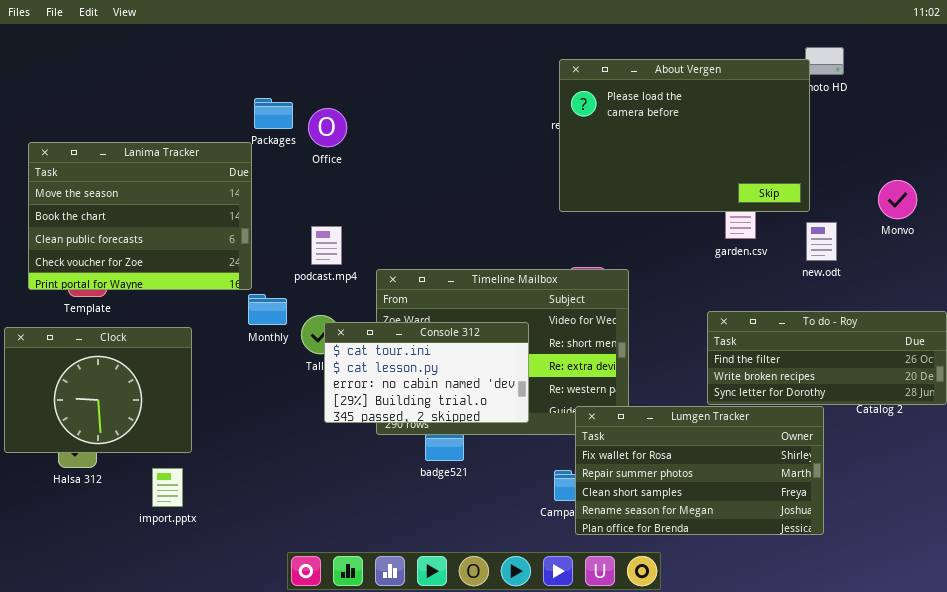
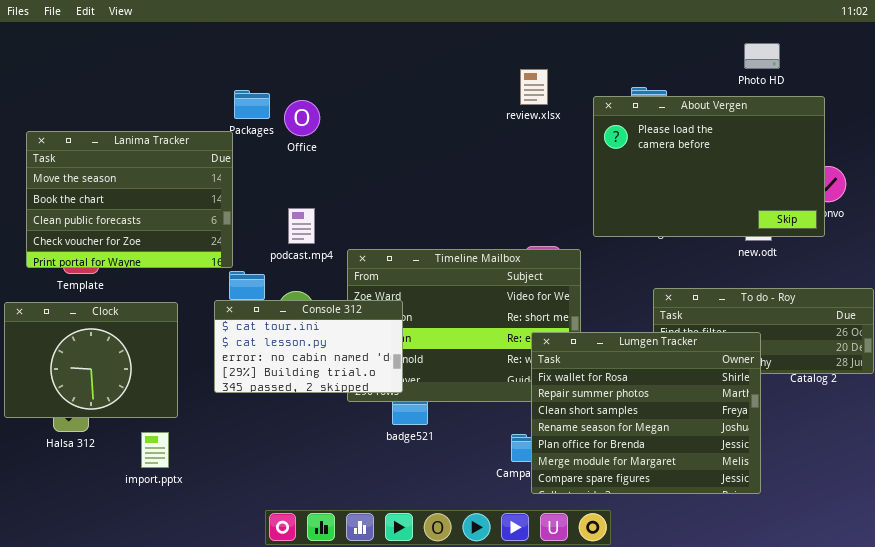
About Vergen: [559,59,810,212] -> [593,96,825,237], moved
Console 312: [324,322,529,423] -> [214,300,403,393], moved
Lumgen Tracker: [575,406,824,535] -> [531,332,761,494], resized

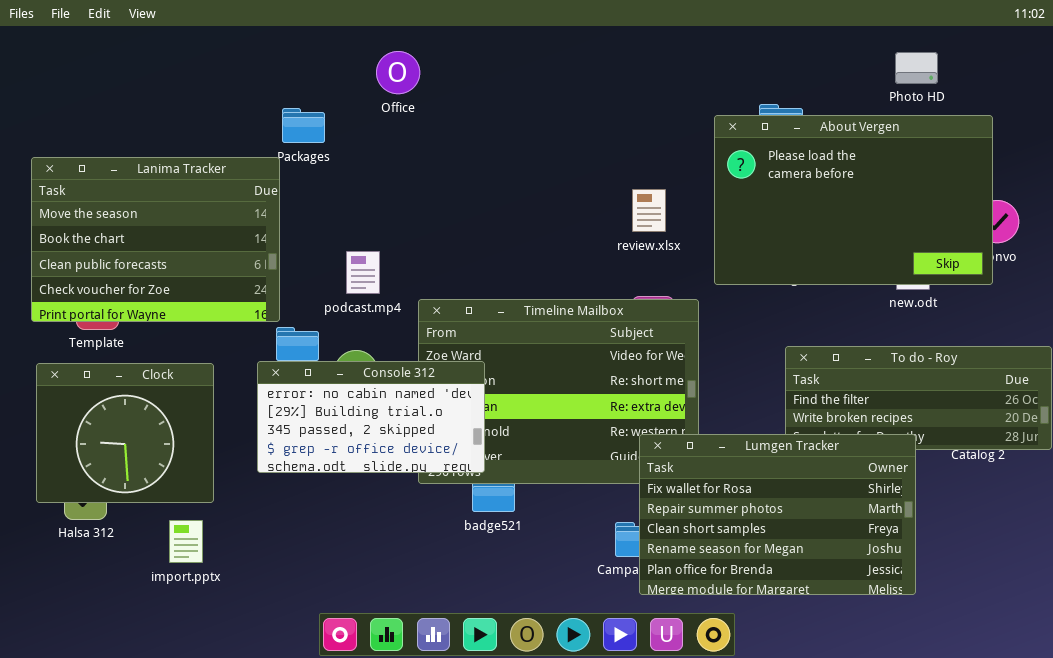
review.xlsx: [520,69,548,105] -> [632,189,666,232], moved
Office: [284,100,320,136] -> [376,51,420,94], moved
Console 312: [214,300,403,393] -> [257,361,485,473], scrolled down 2 rows
Clock: [4,302,178,418] -> [36,363,214,503], resized
Lumgen Tracker: [531,332,761,494] -> [639,434,916,595], resized

